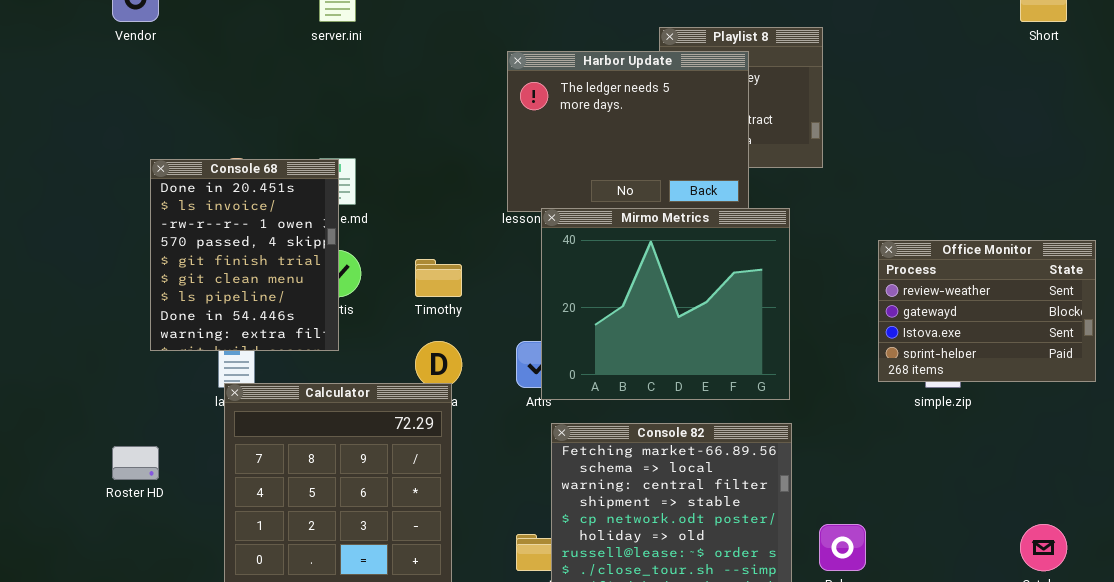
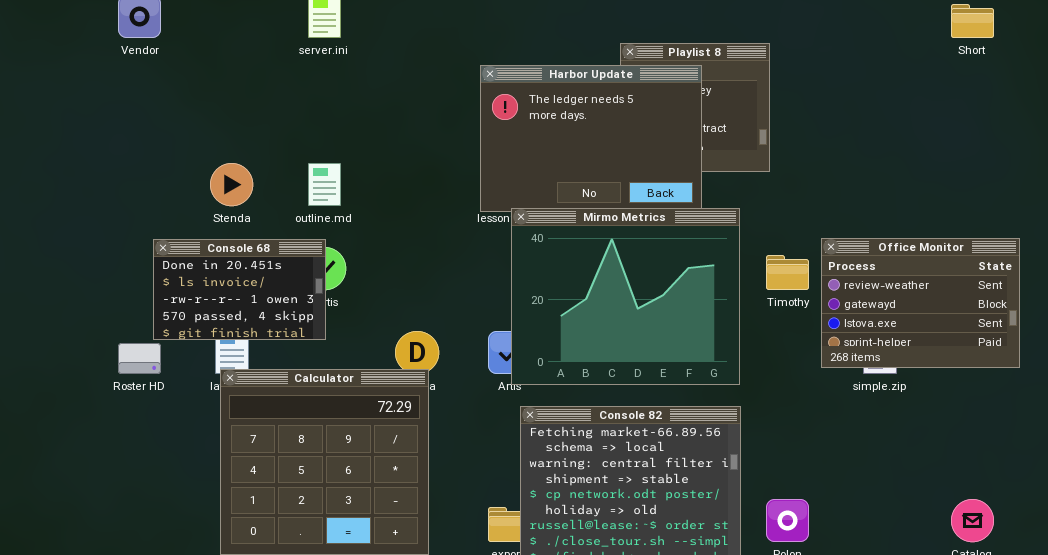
Console 68: [150,159,339,351] -> [153,239,326,340], resized
Timothy: [415,259,462,297] -> [766,255,809,290], moved
Roster HD: [112,446,159,480] -> [118,343,161,374], moved

